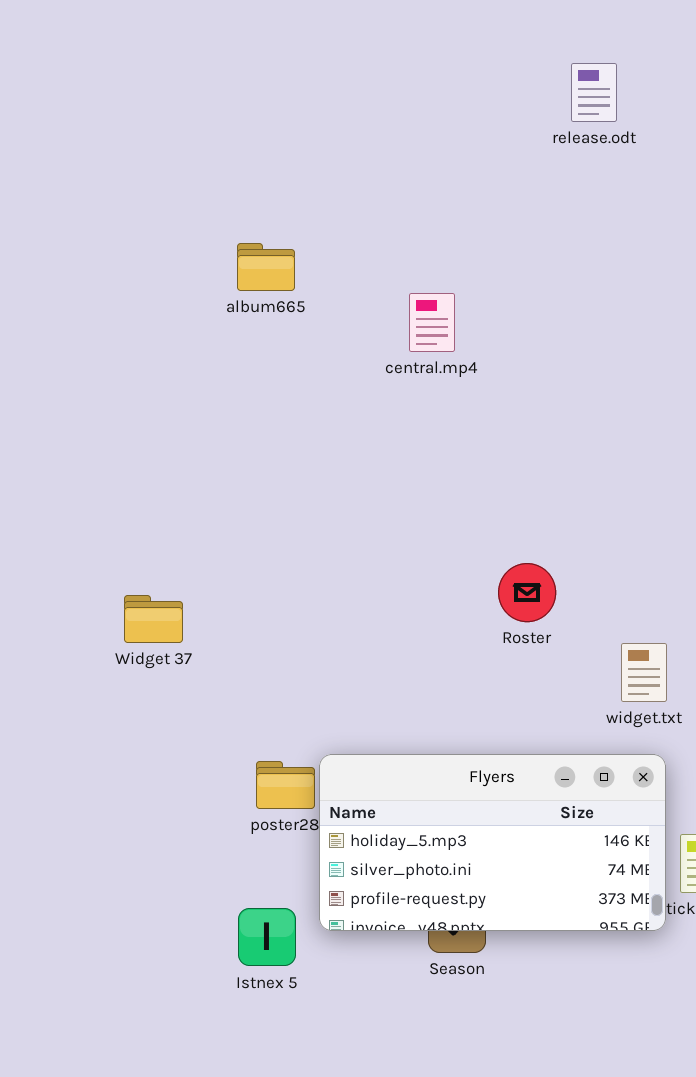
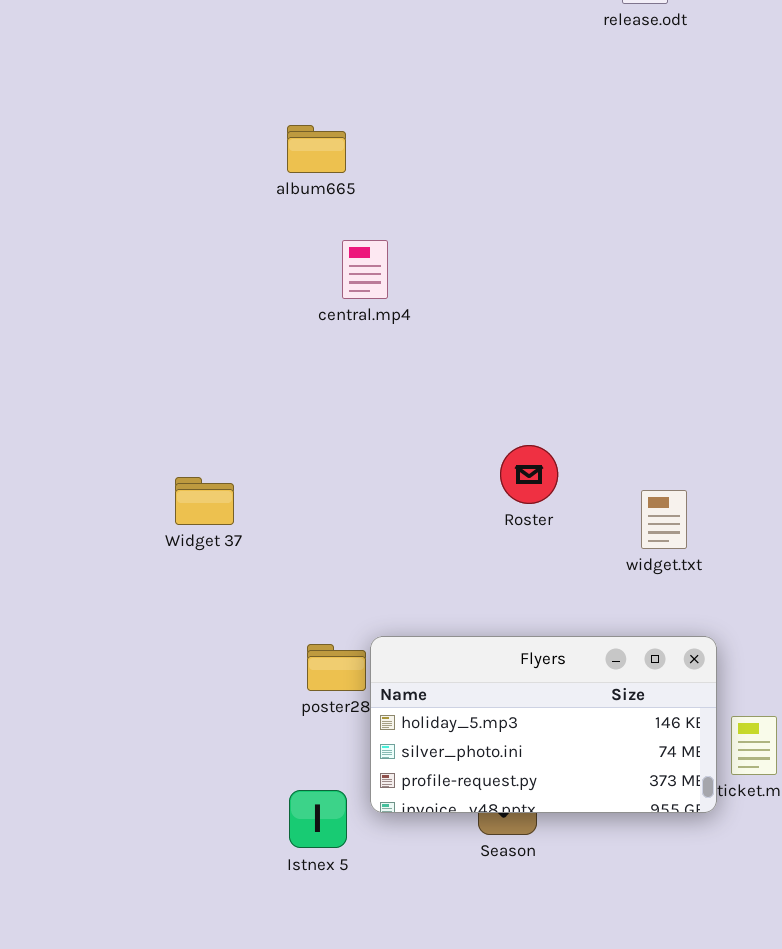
central.mp4: [409,293,455,352] -> [342,240,388,299], moved
Roster: [498,563,556,622] -> [500,445,558,504], moved
widget.txt: [621,643,667,702] -> [641,490,687,549], moved

